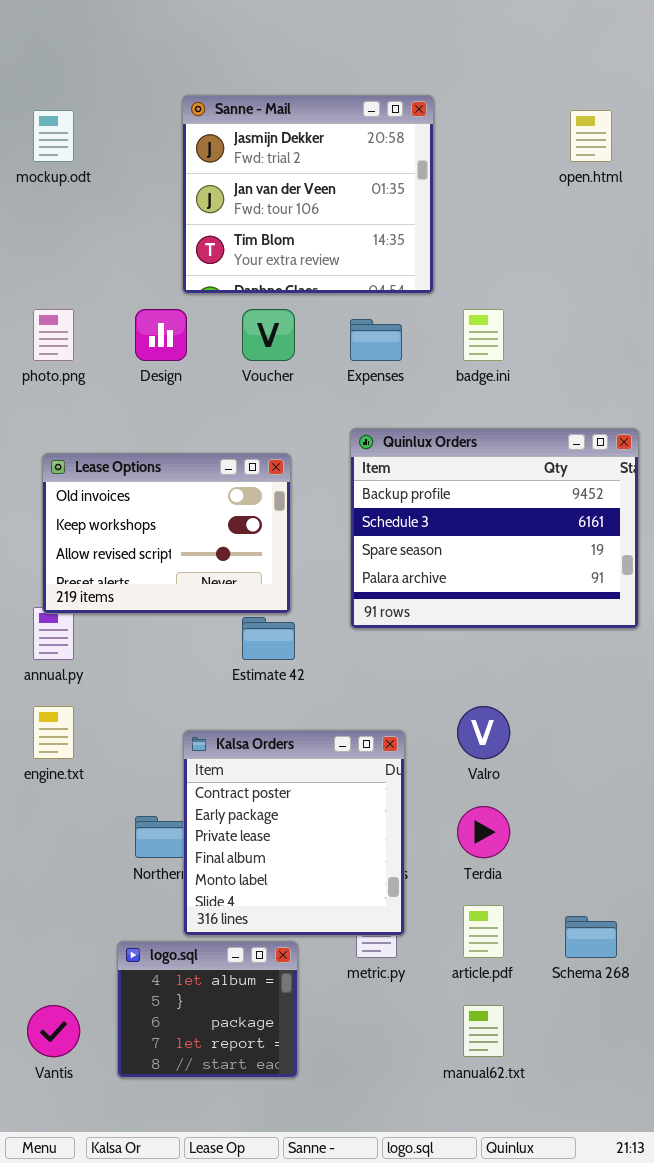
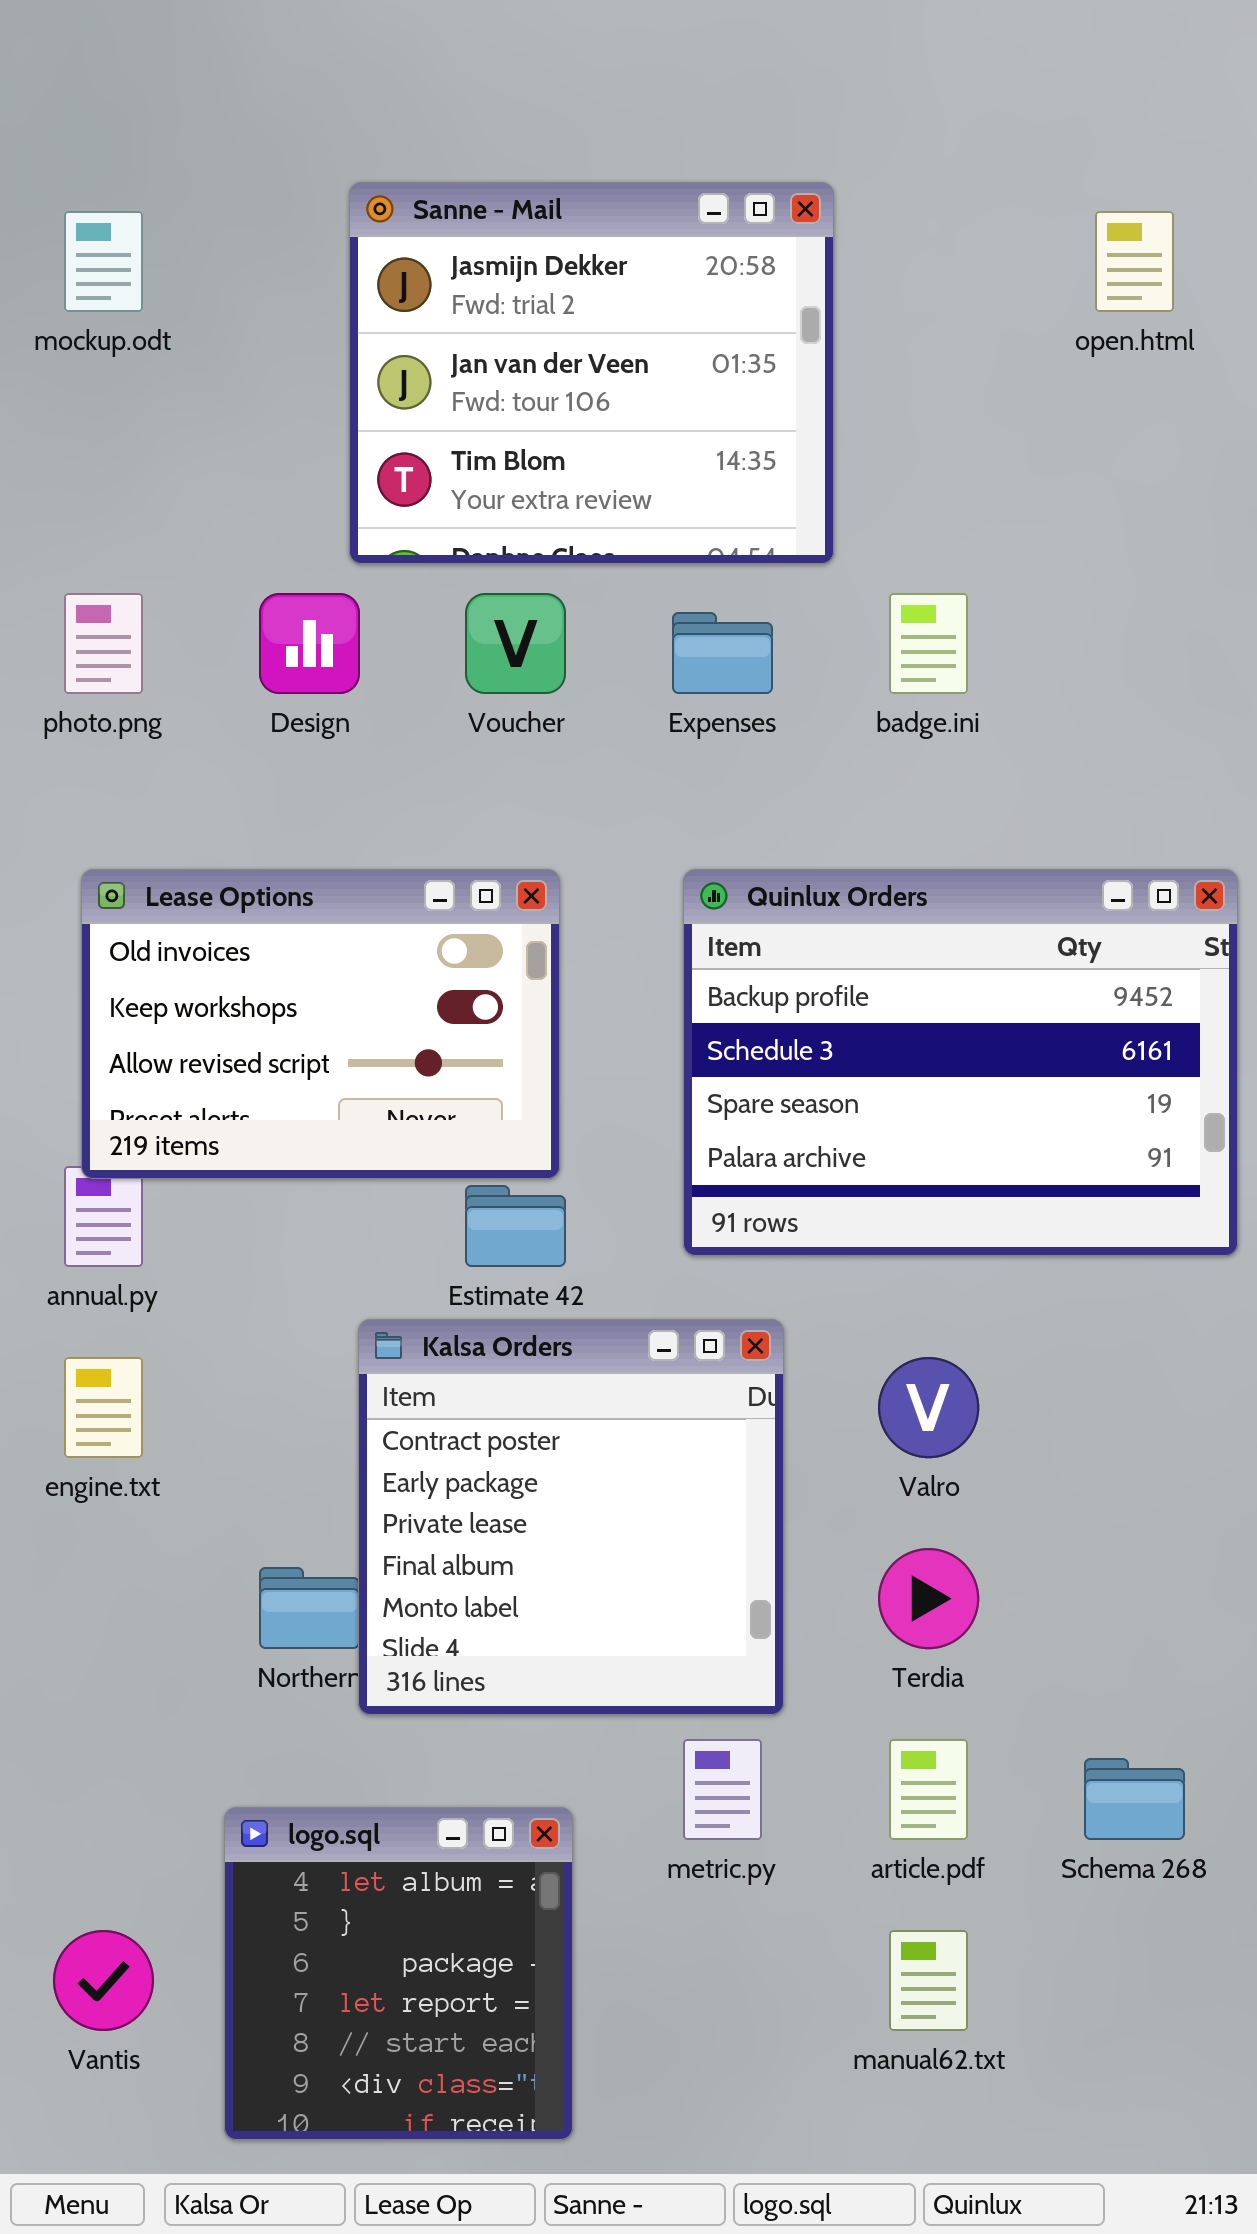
Quinlux Orders: [350,428,639,629] -> [683,869,1238,1256], moved
Kalsa Orders: [183,730,405,936] -> [358,1319,784,1715], moved
logo.sql: [117,941,298,1078] -> [224,1807,573,2140], resized

